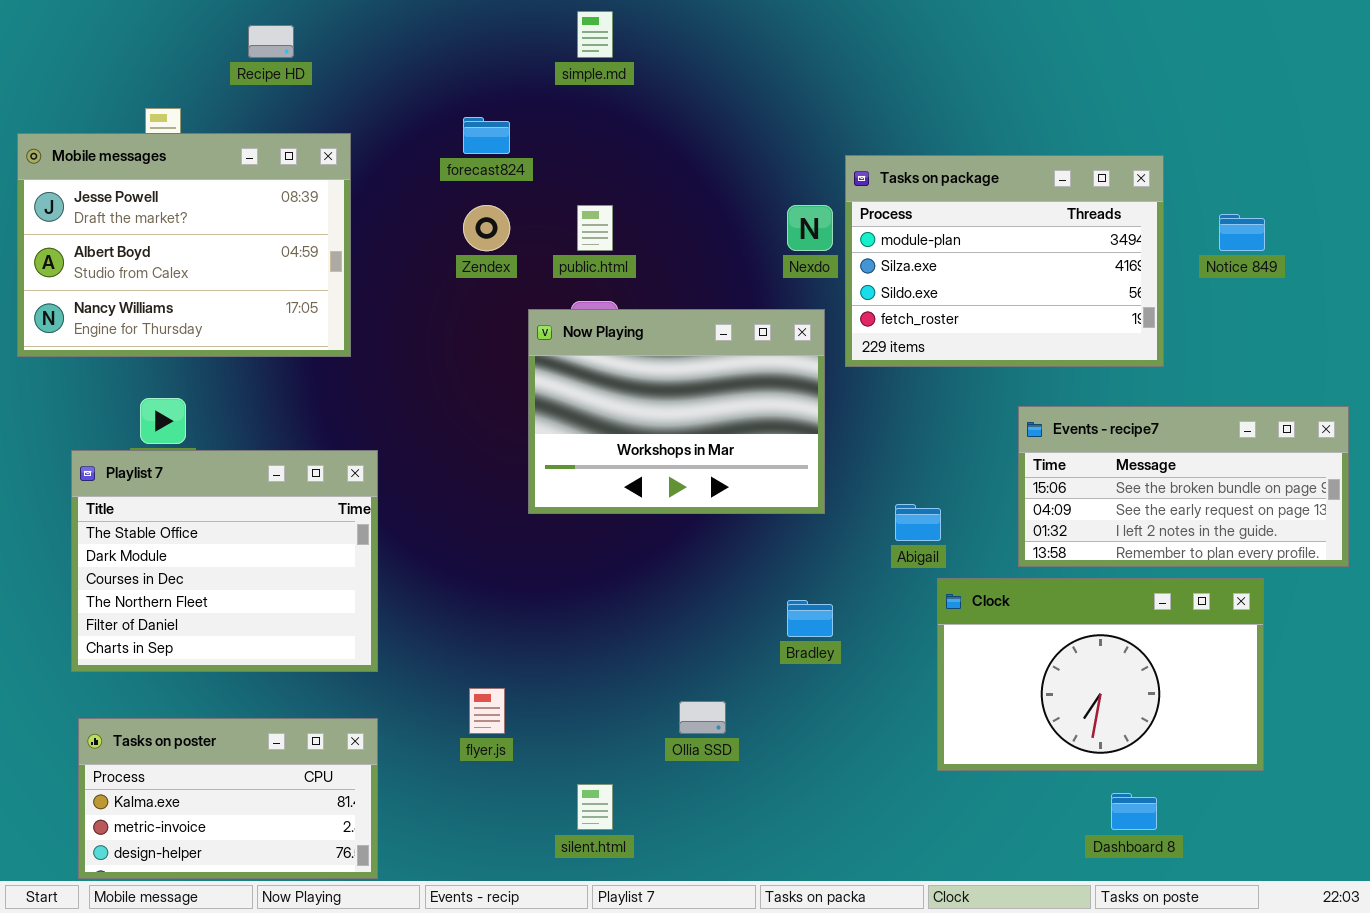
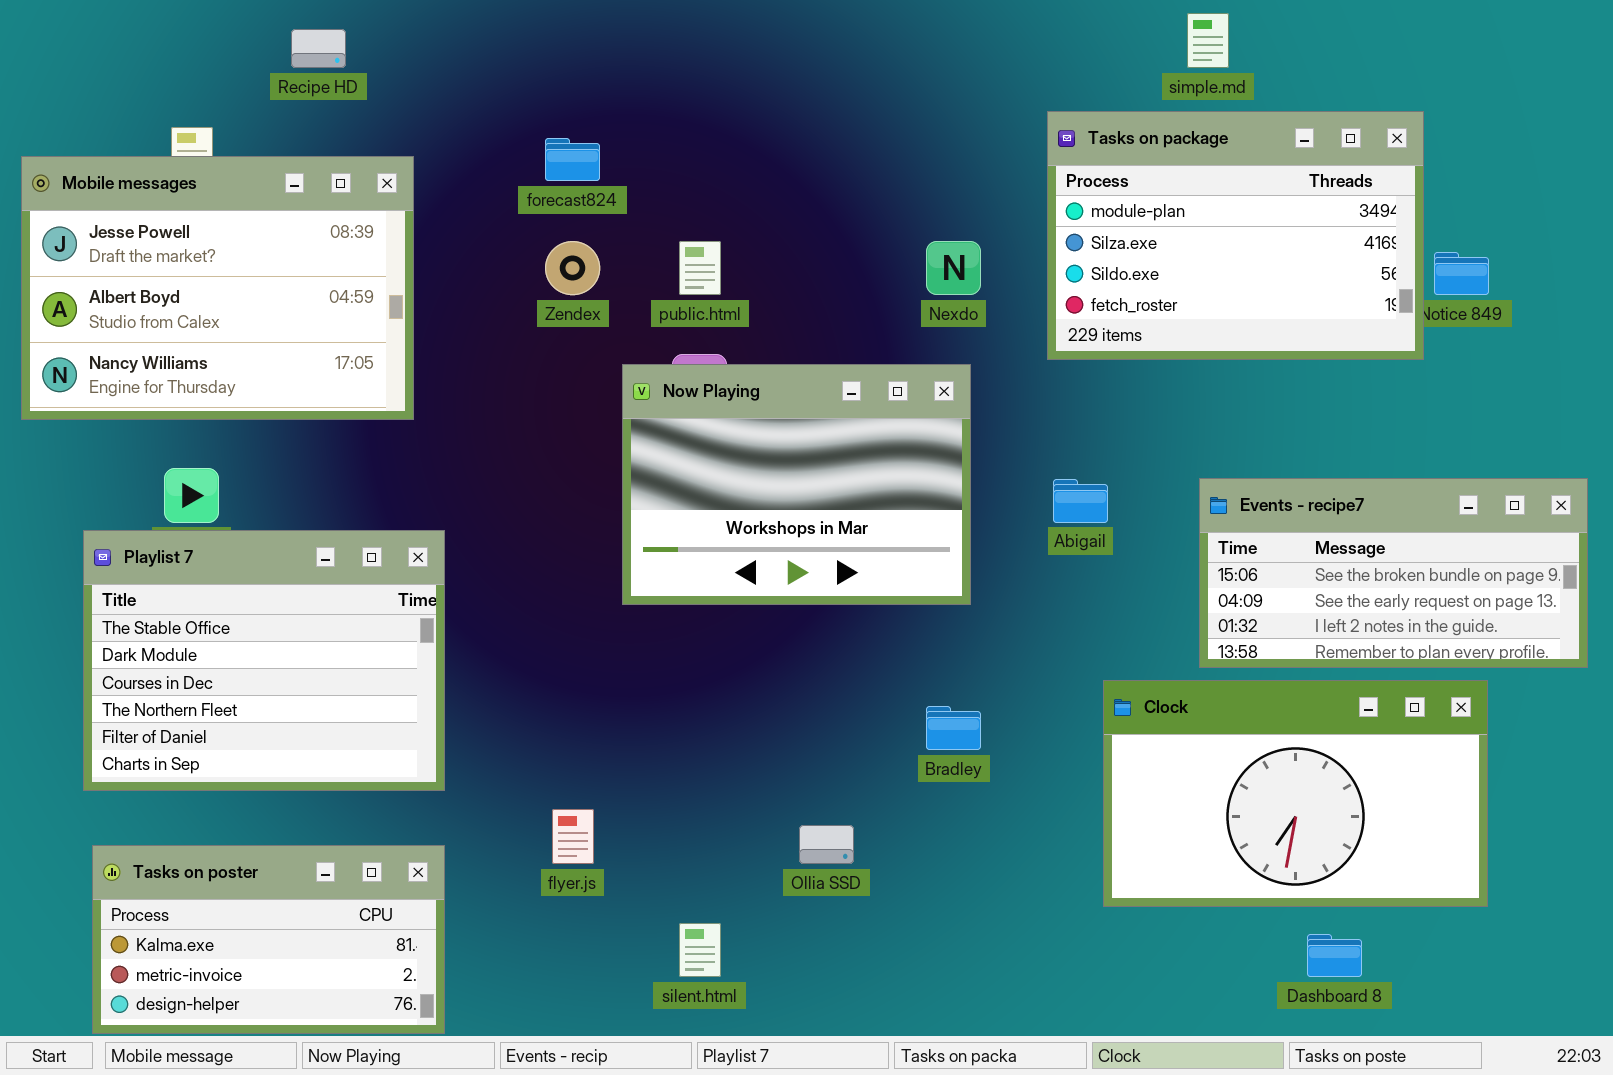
simple.md: [577,11,613,58] -> [1187,13,1229,68], moved
Tasks on package: [845,155,1164,367] -> [1047,111,1424,360], moved
Abigail: [895,504,941,541] -> [1053,479,1108,523], moved

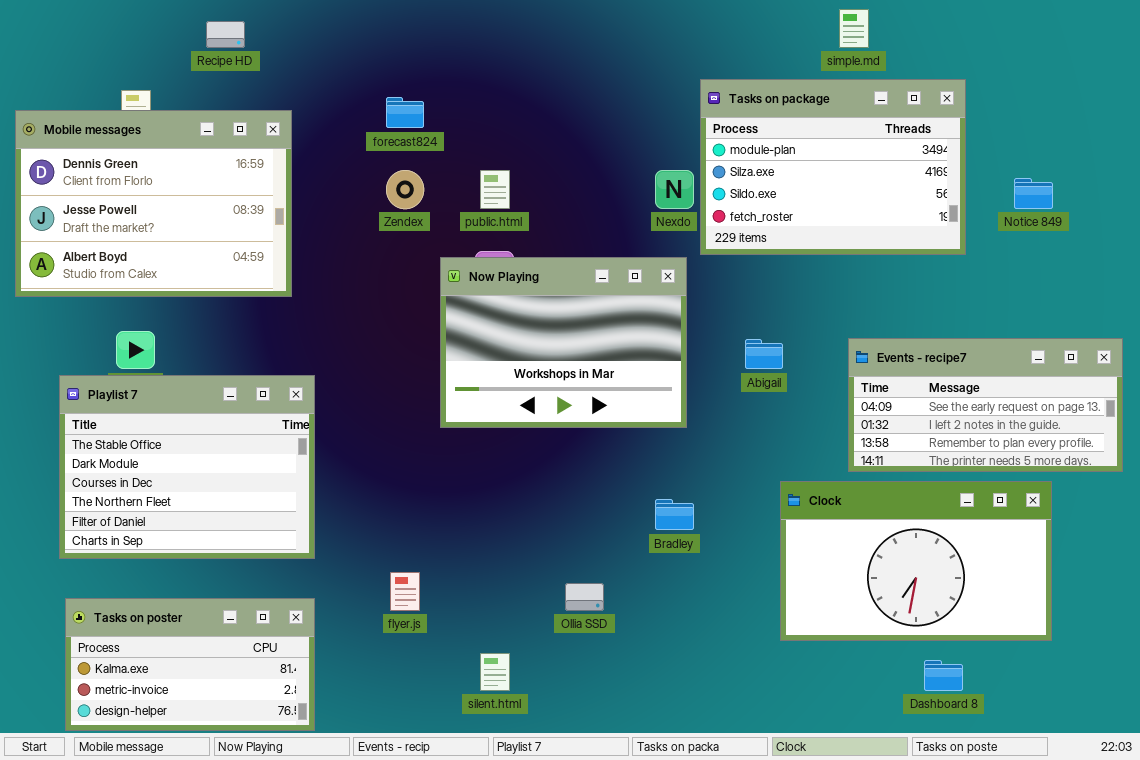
Tasks on package: [1047,111,1424,360] -> [700,79,966,255], moved
Mobile messages: [21,156,414,420] -> [15,110,292,297], scrolled up 1 row
Events - recipe7: [1199,478,1588,668] -> [848,338,1123,472], scrolled down 1 row

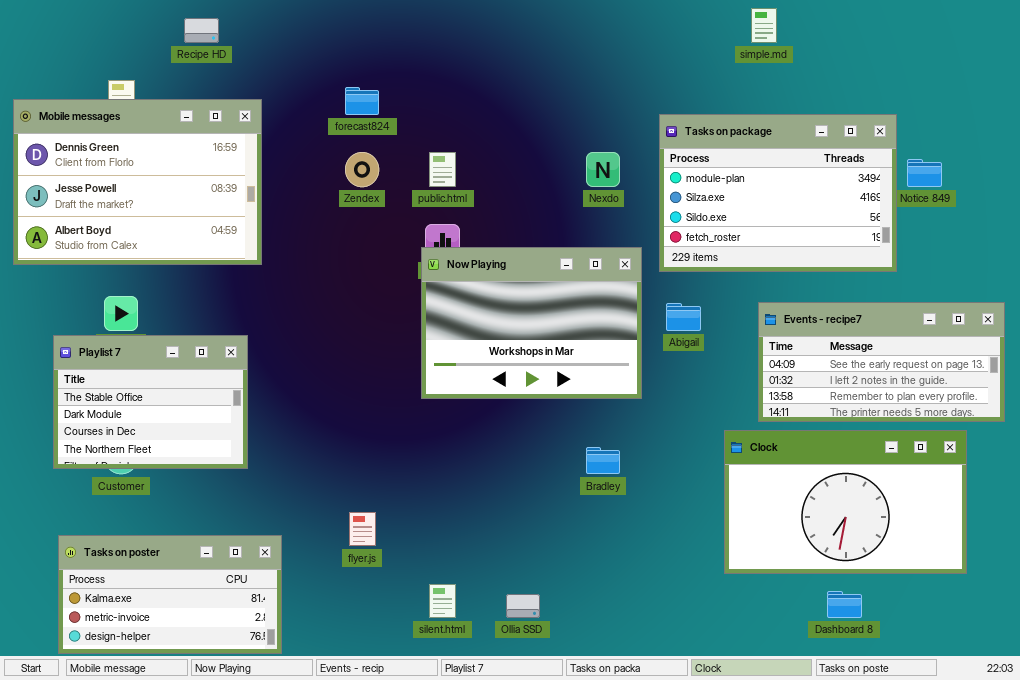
Tasks on package: [700,79,966,255] -> [659,114,897,272], moved
Now Playing: [440,257,687,428] -> [421,247,642,399], moved
Playlist 7: [59,375,315,559] -> [53,335,248,469], resized
Clock: [780,481,1052,641] -> [724,430,967,574], moved
Ollia SSD: [565,583,604,611] -> [506,594,540,618], moved

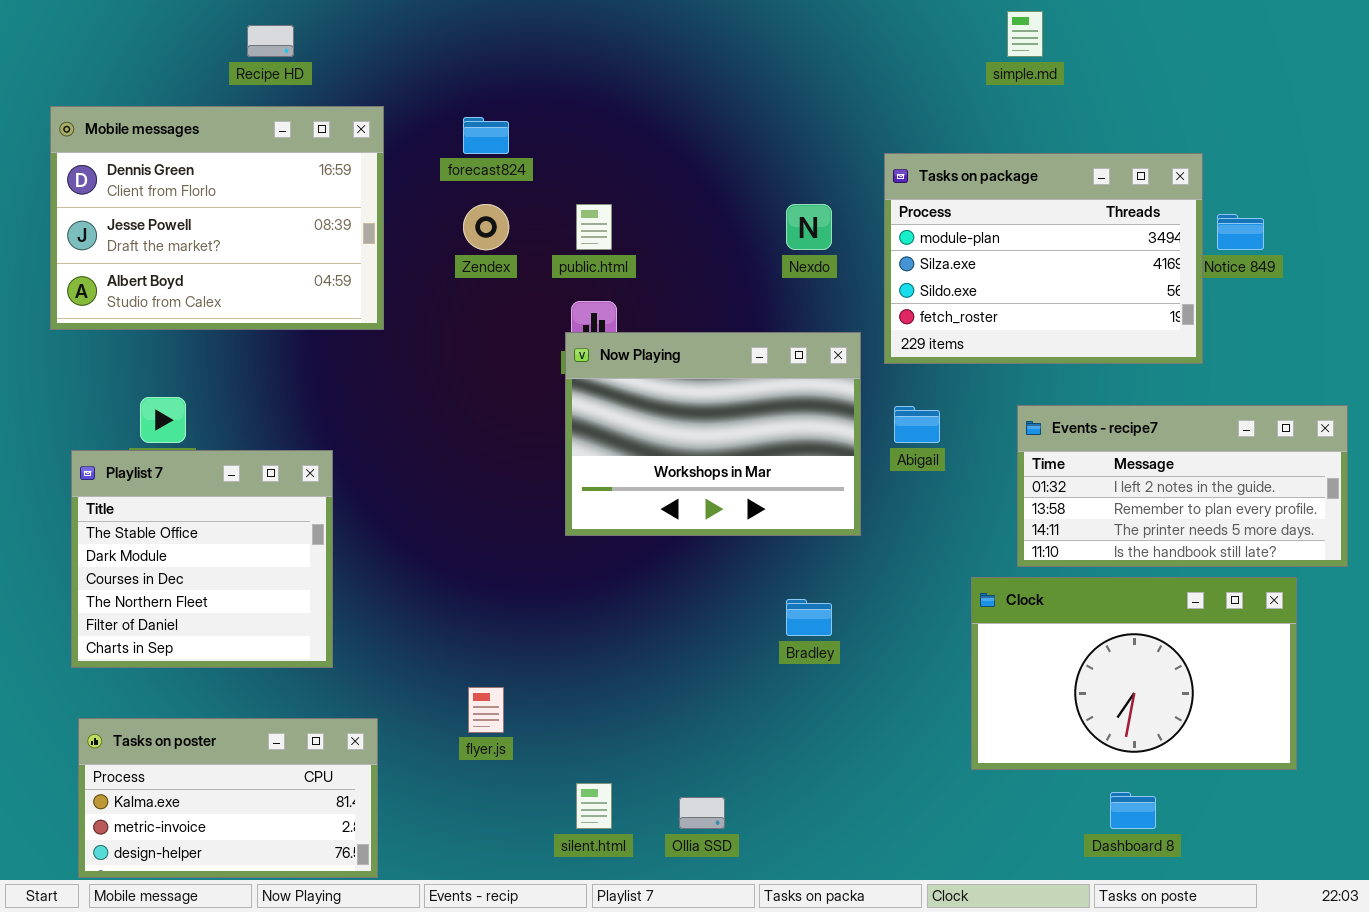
Mobile messages: [13,99,262,265] -> [50,106,384,330], moved
Events - recipe7: [758,302,1005,422] -> [1017,405,1348,567], scrolled down 1 row
Playlist 7: [53,335,248,469] -> [71,450,333,668], resized

